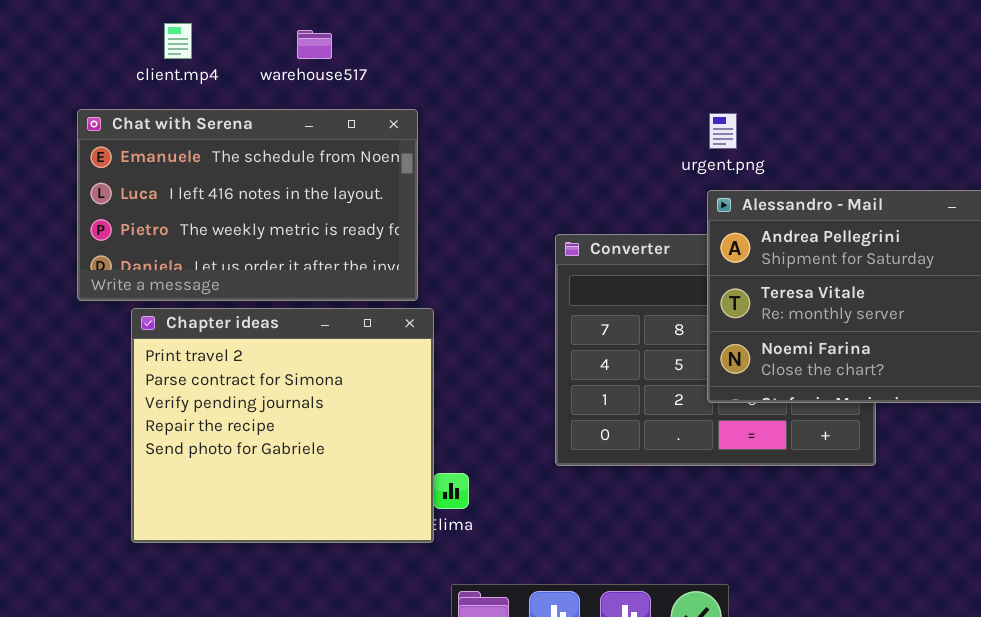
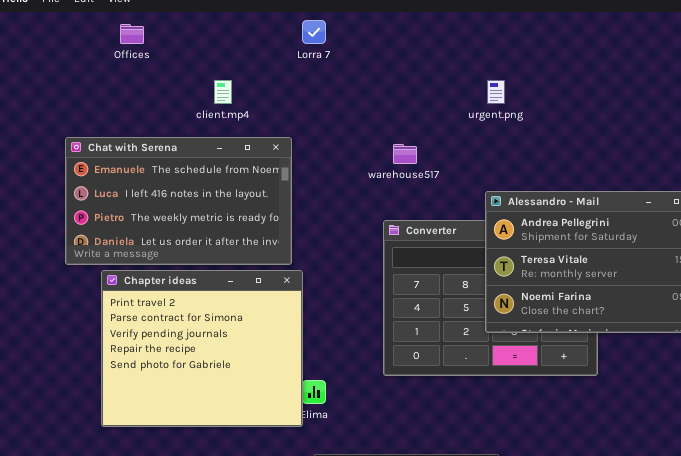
client.mp4: [164,23,192,59] -> [214,80,232,104], moved
warehouse517: [297,30,332,59] -> [393,144,417,164], moved
urgent.png: [709,113,737,149] -> [487,80,505,104], moved

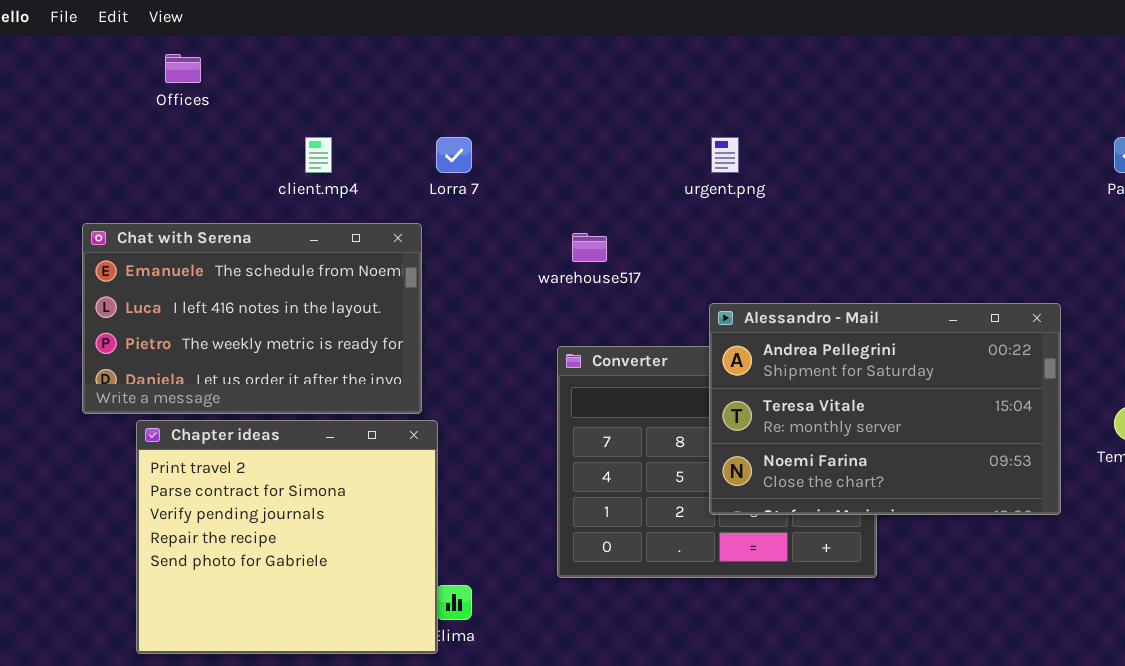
Lorra 7: [302,20,326,44] -> [436,137,472,173], moved

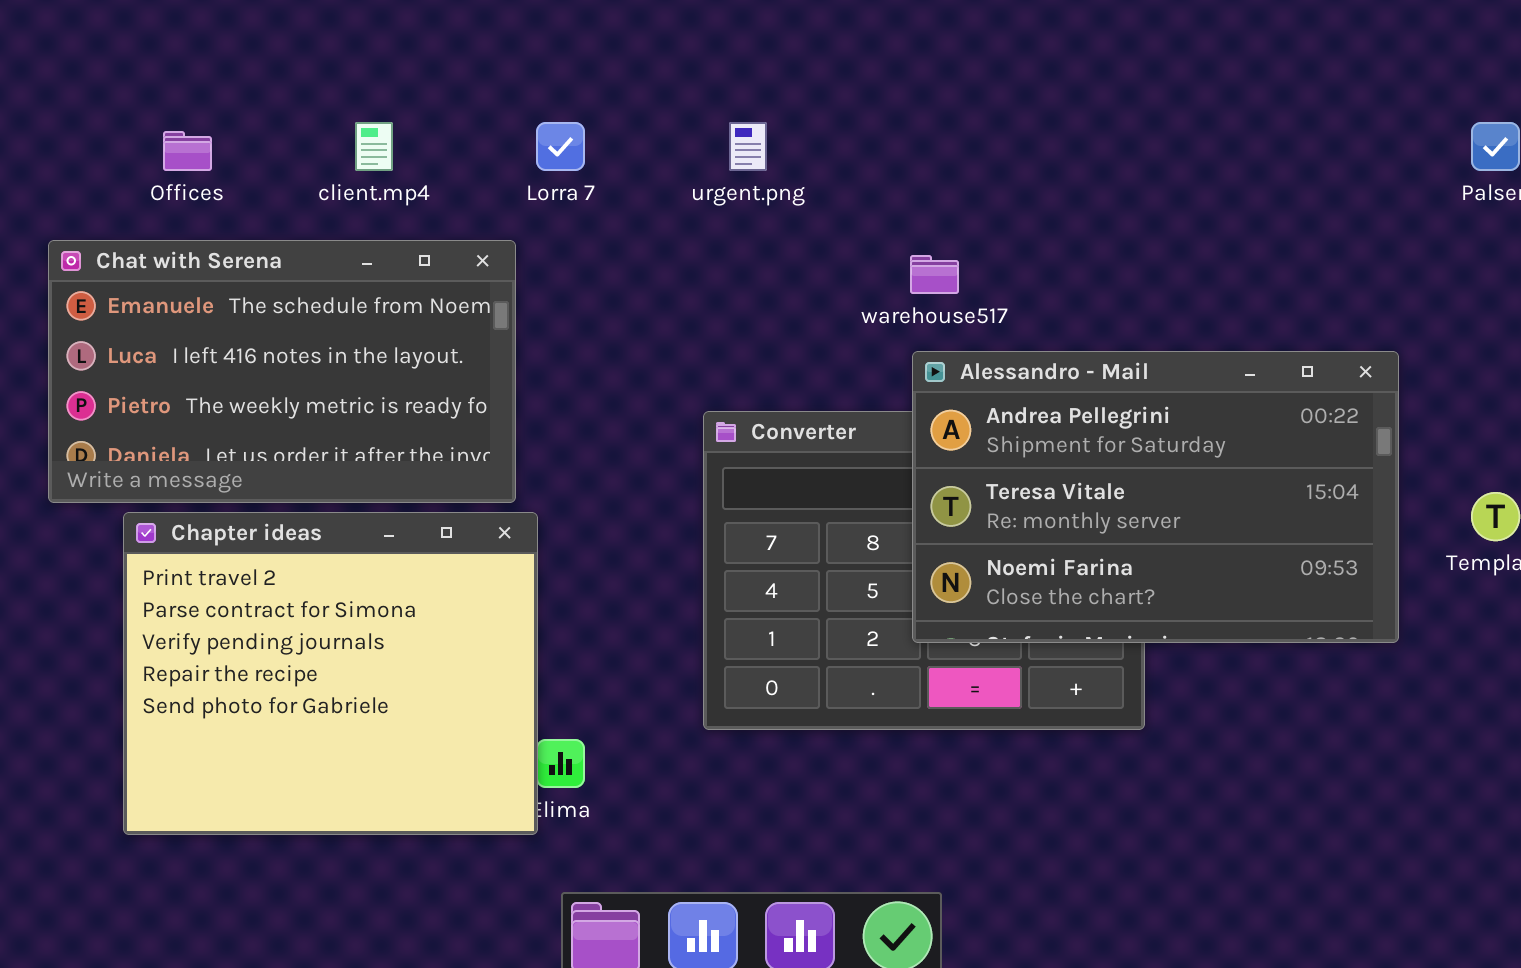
Offices: [165,54,201,83] -> [163,131,212,171], moved
urgent.png: [711,137,739,173] -> [729,122,767,171], moved
warehouse517: [572,233,607,262] -> [910,255,959,294], moved

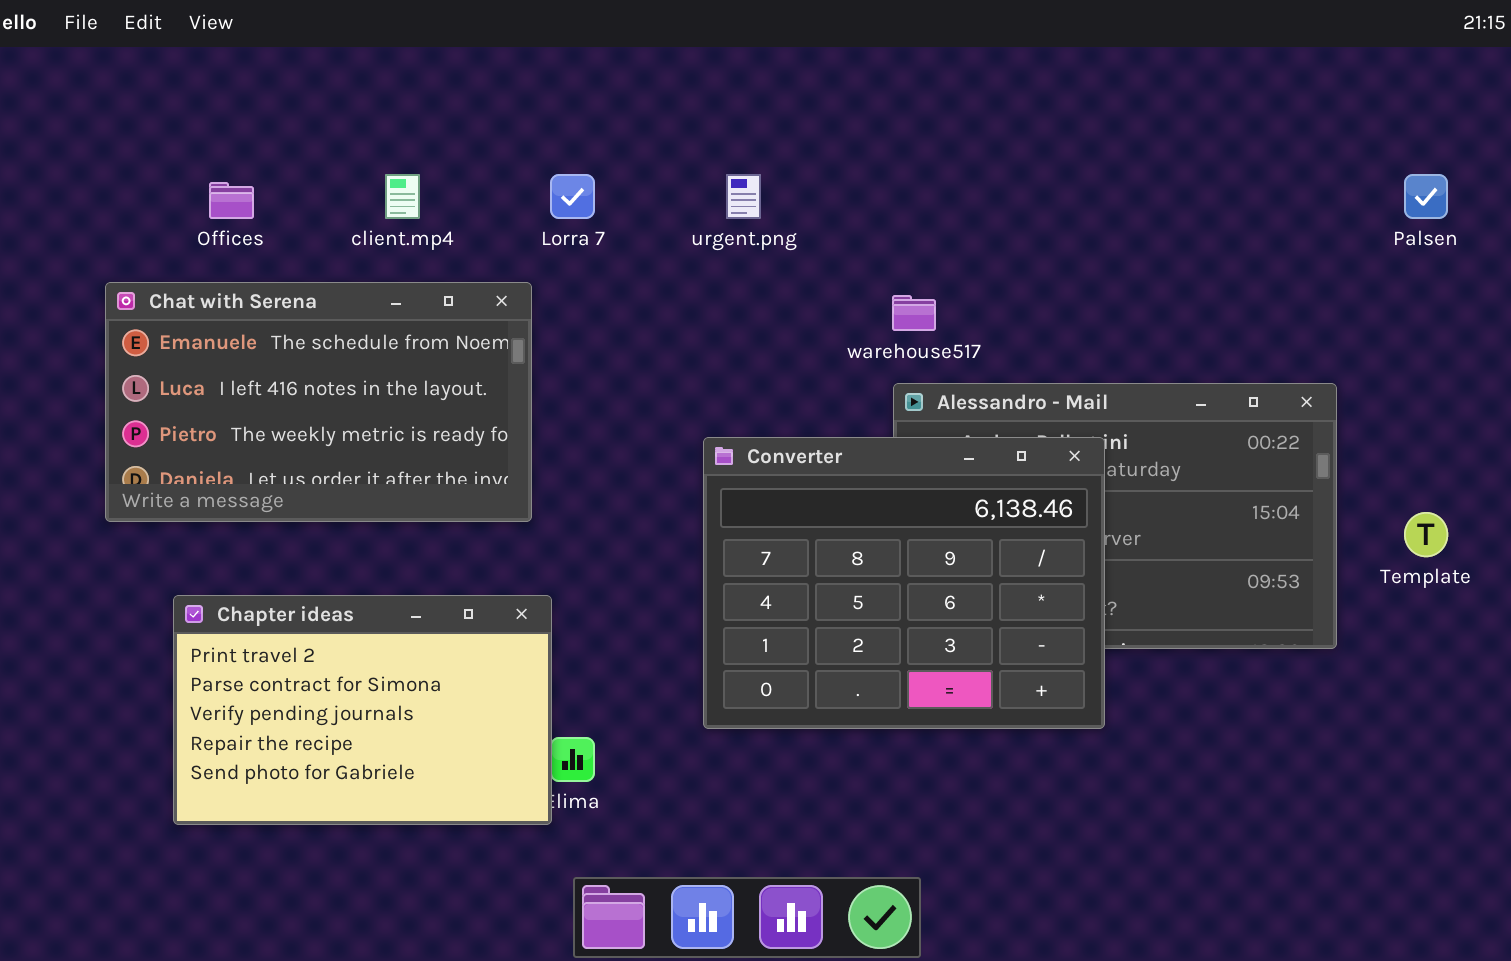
Converter: [703,411,1145,730] -> [703,437,1105,729], raised
Chapter ideas: [123,512,538,835] -> [173,595,552,825], resized

